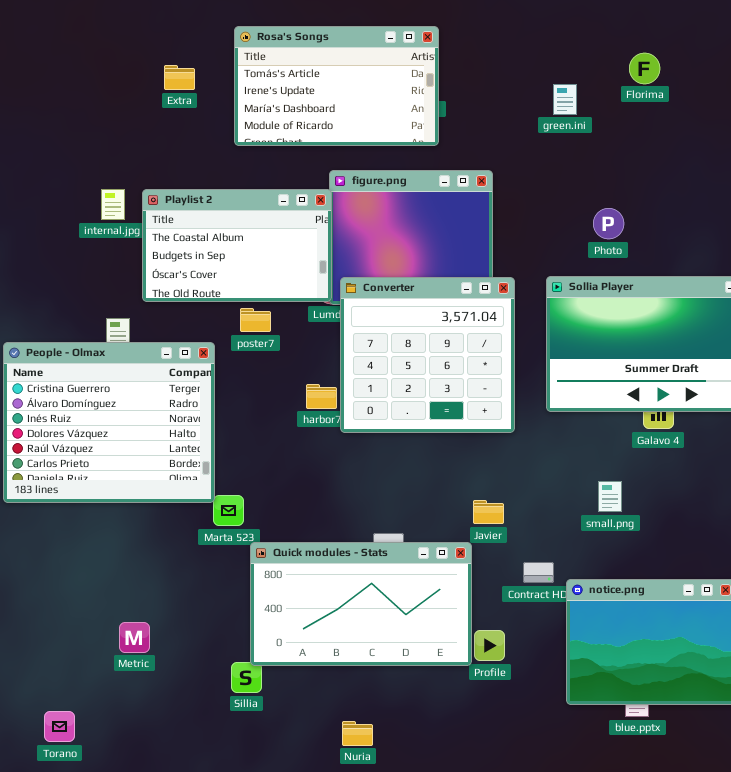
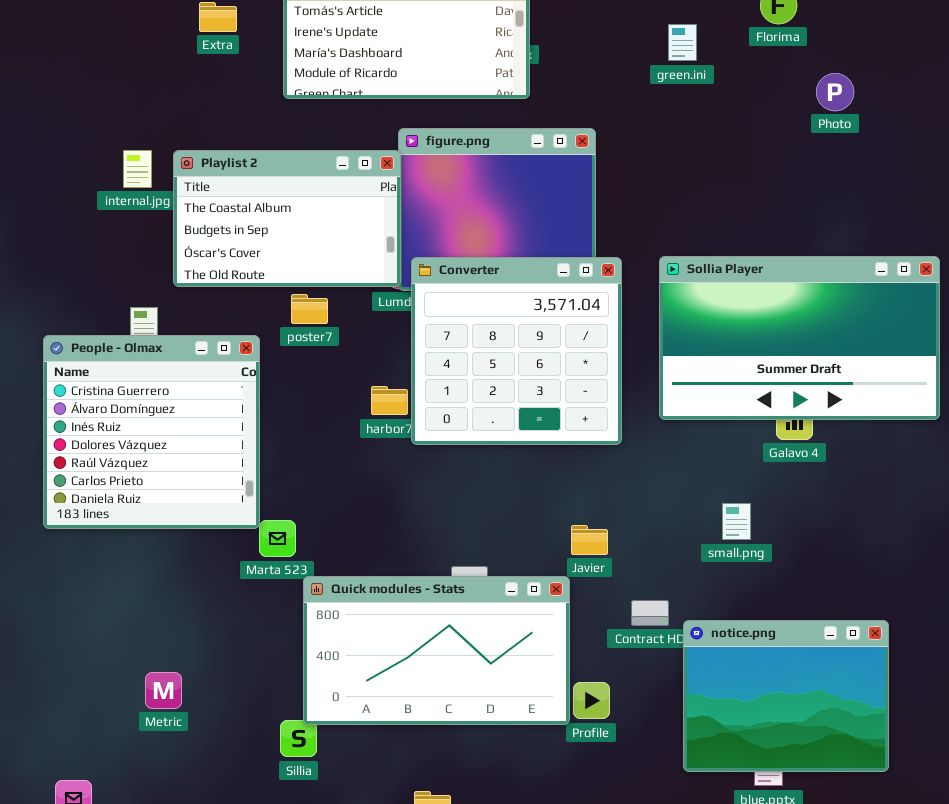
Photo: [593,208,624,239] -> [816,73,854,111], moved
People - Olmax: [3,342,215,503] -> [43,335,260,529], resized

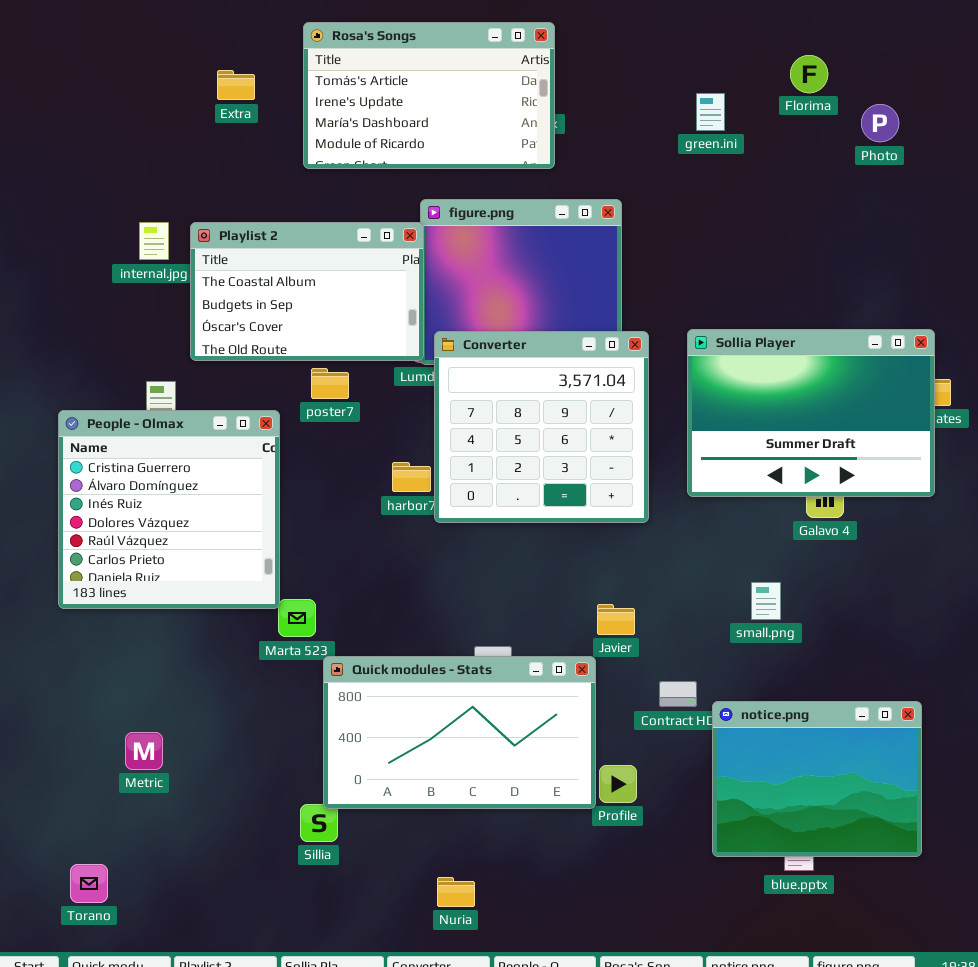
Photo: [816,73,854,111] -> [861,104,899,142], moved
Sollia Player: [659,256,940,420] -> [687,329,935,497], resized
Metric: [145,672,182,709] -> [125,732,163,770], moved

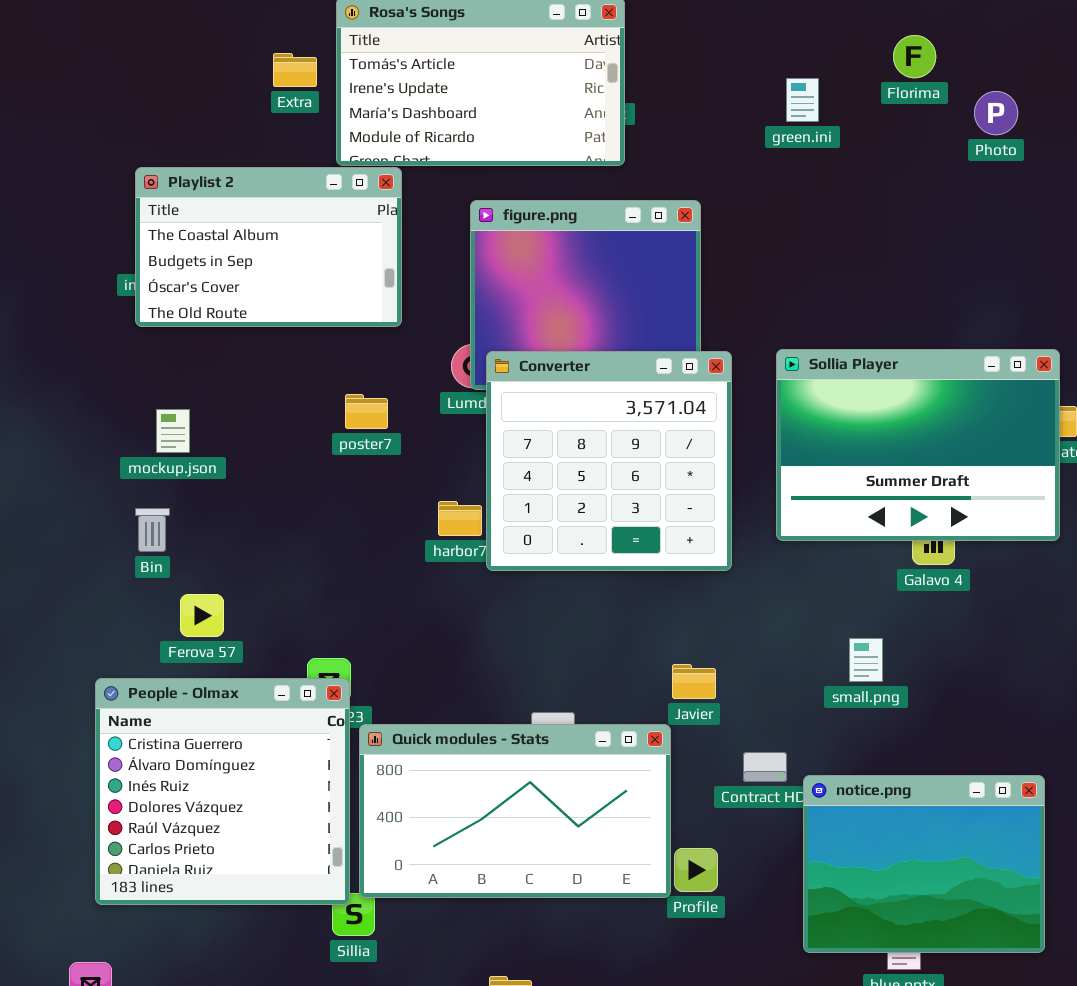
Extra: [217,70,255,100] -> [273,53,317,87], moved
Playlist 2: [190,222,424,361] -> [135,167,402,327], moved
People - Olmax: [58,410,280,609] -> [95,678,350,905], moved

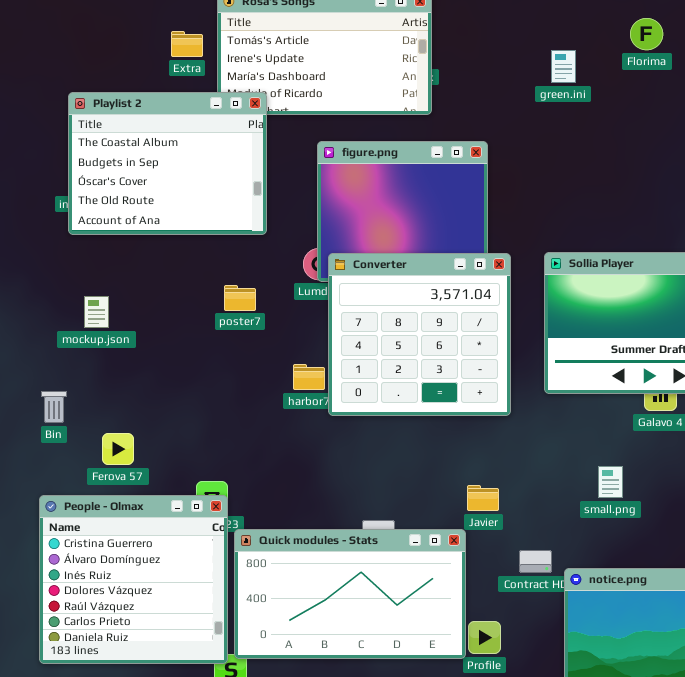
Playlist 2: [135,167,402,327] -> [68,92,267,235], resized
Bin: [135,508,170,552] -> [41,391,67,423], moved

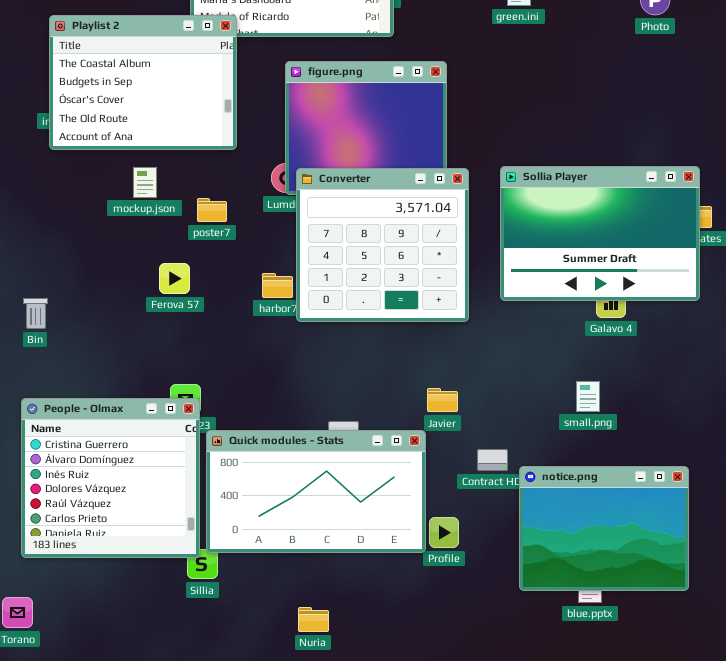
mockup.json: [84,296,109,328] -> [133,167,157,198], moved
Ferova 57: [102,433,134,465] -> [159,263,190,294], moved
small.png: [598,466,623,498] -> [576,381,600,412], moved

